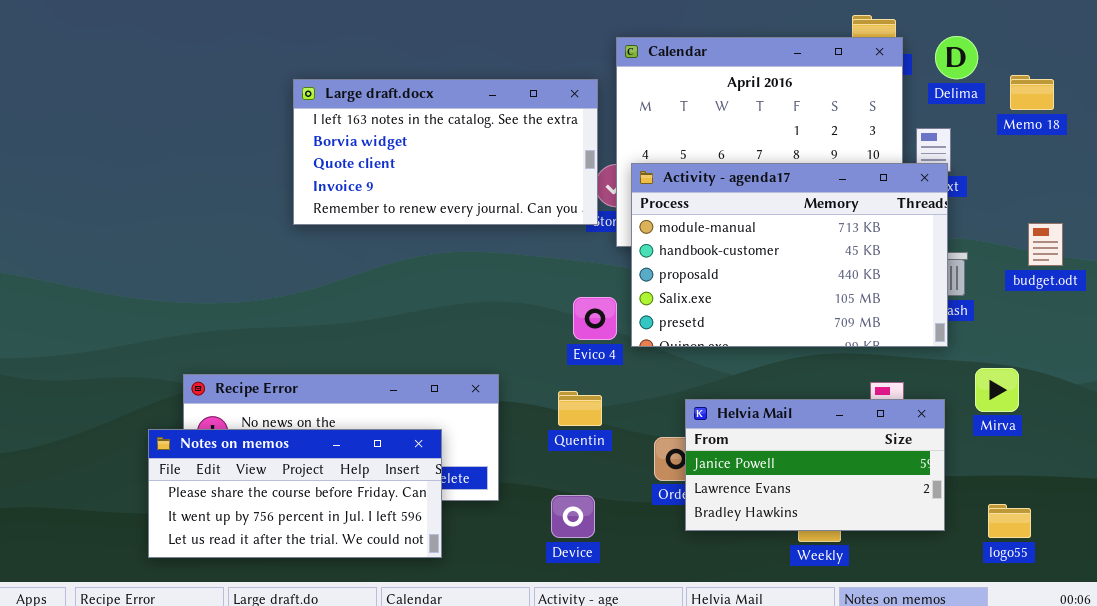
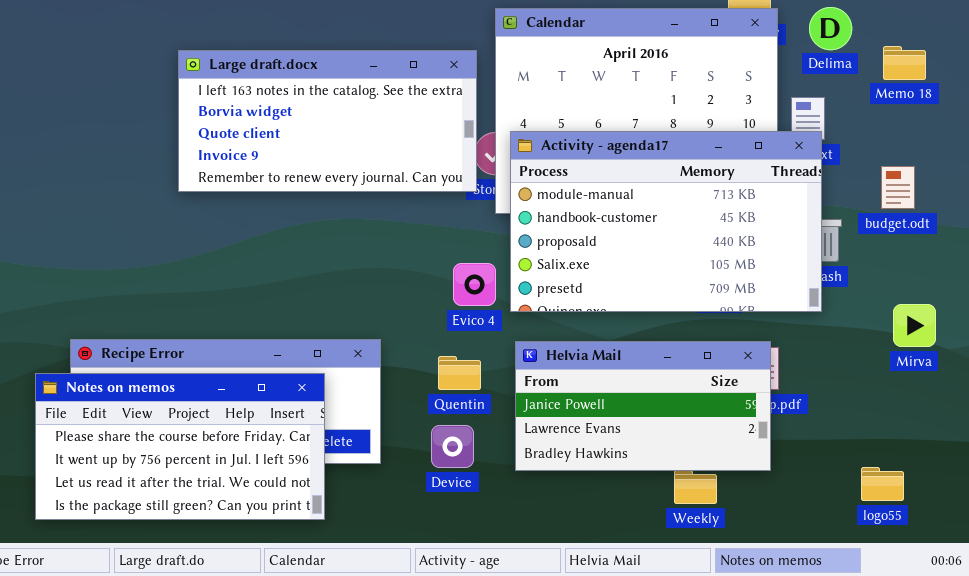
budget.odt: [1028,223,1063,266] -> [881,166,915,209], moved
Mirva: [975,368,1019,412] -> [893,304,936,347], moved
Helvia Mail: [685,399,945,531] -> [515,341,771,471], moved
Notes on memos: [148,429,442,558] -> [35,373,325,520], resized
Device: [551,495,595,538] -> [431,425,474,468], moved

